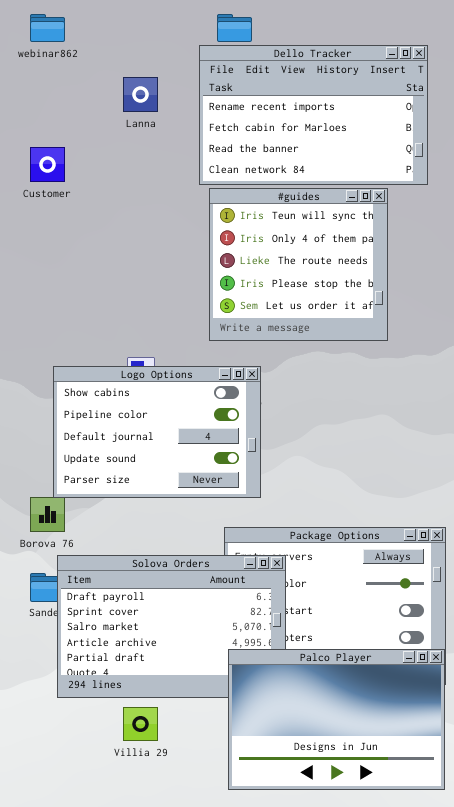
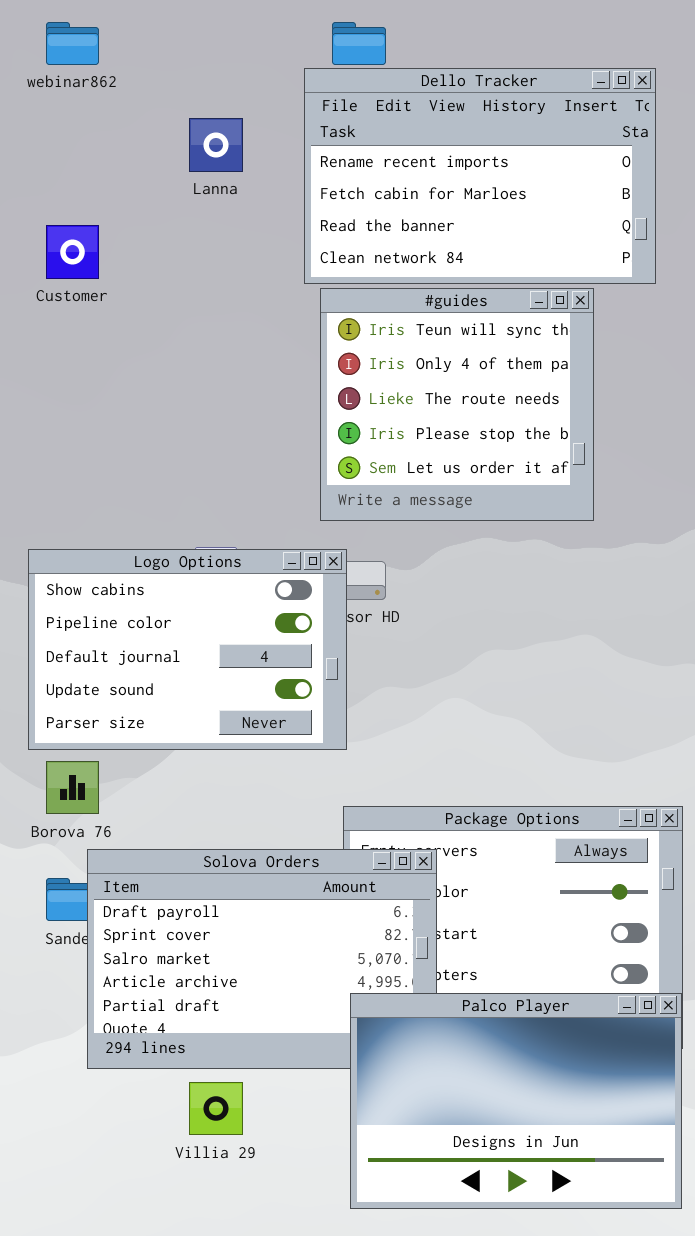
Logo Options: [53,366,261,498] -> [28,549,347,750], moved

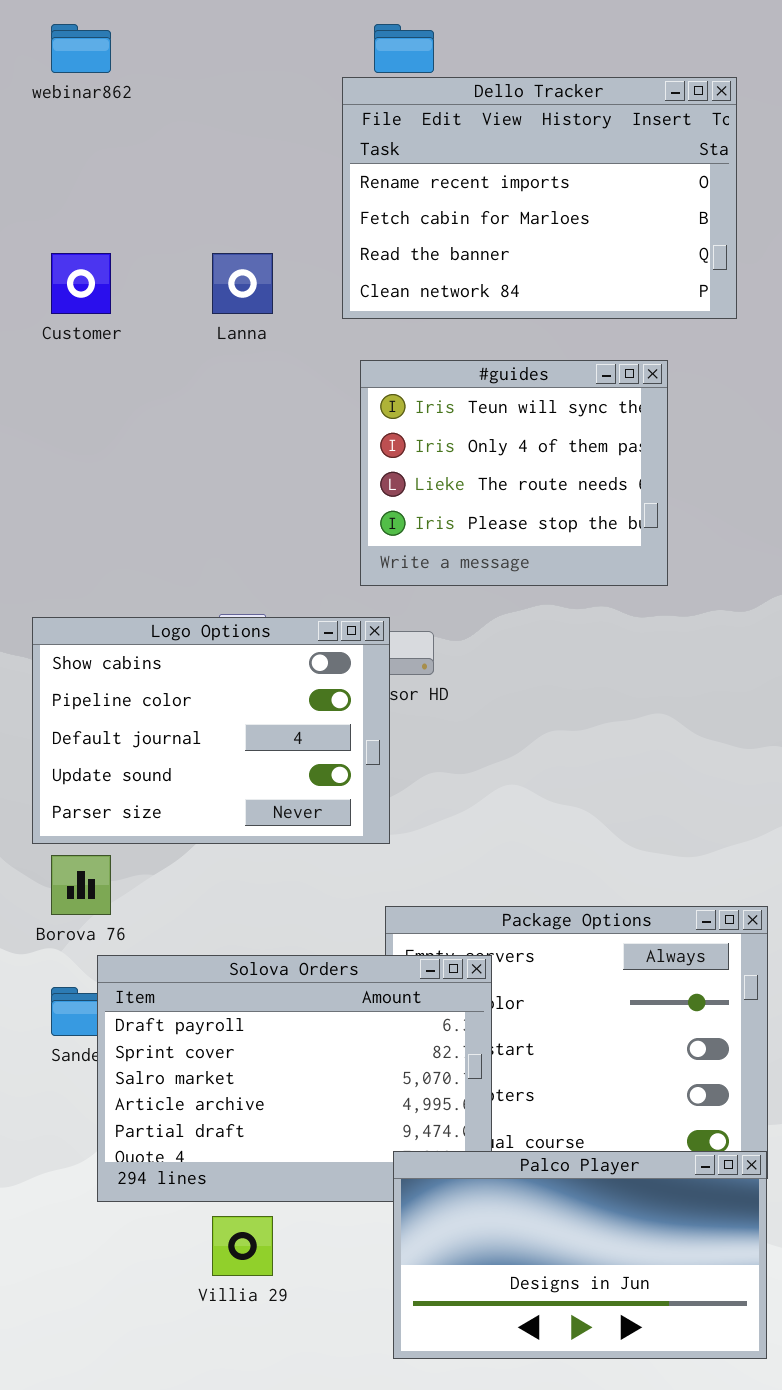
Lanna: [189,118,243,172] -> [212,253,273,314], moved
#guides: [320,288,594,521] -> [360,360,668,586], resized
Palco Player: [350,993,682,1209] -> [393,1151,767,1359], resized

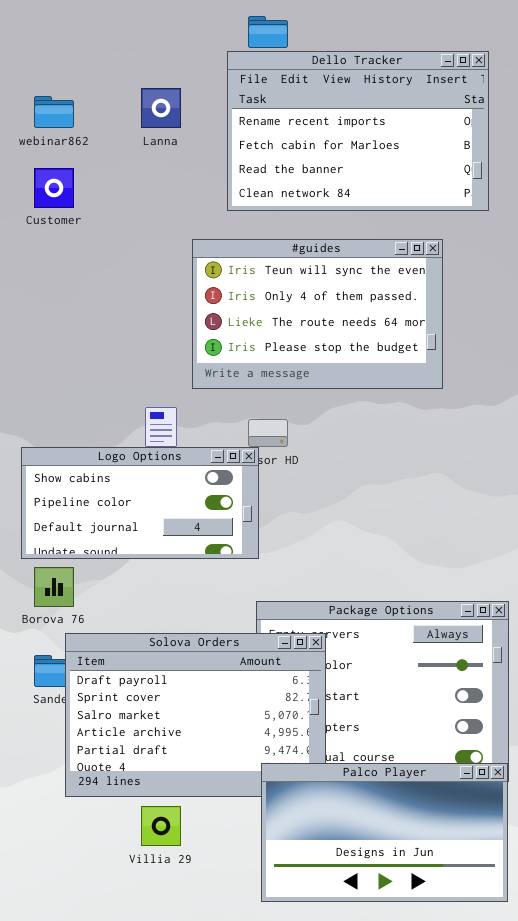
webinar862: [51,24,111,73] -> [34,96,74,128], moved
Lanna: [212,253,273,314] -> [141,88,181,128], moved
#guides: [360,360,668,586] -> [192,239,443,389], resized
Logo Options: [32,617,390,844] -> [21,447,259,559], resized

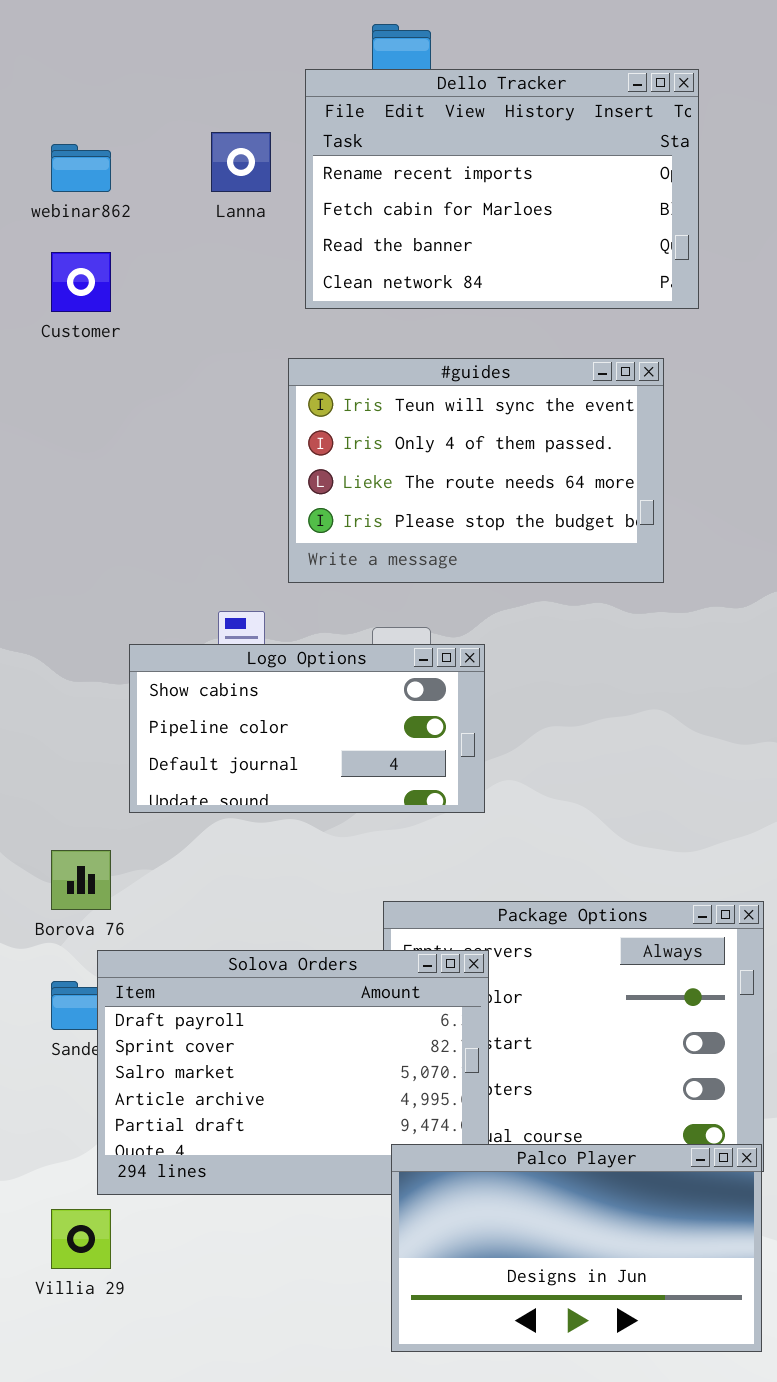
Dello Tracker: [227,51,489,211] -> [305,69,699,309], moved
Logo Options: [21,447,259,559] -> [129,644,485,813], moved
Villia 29: [141,806,181,846] -> [51,1209,111,1269], moved

